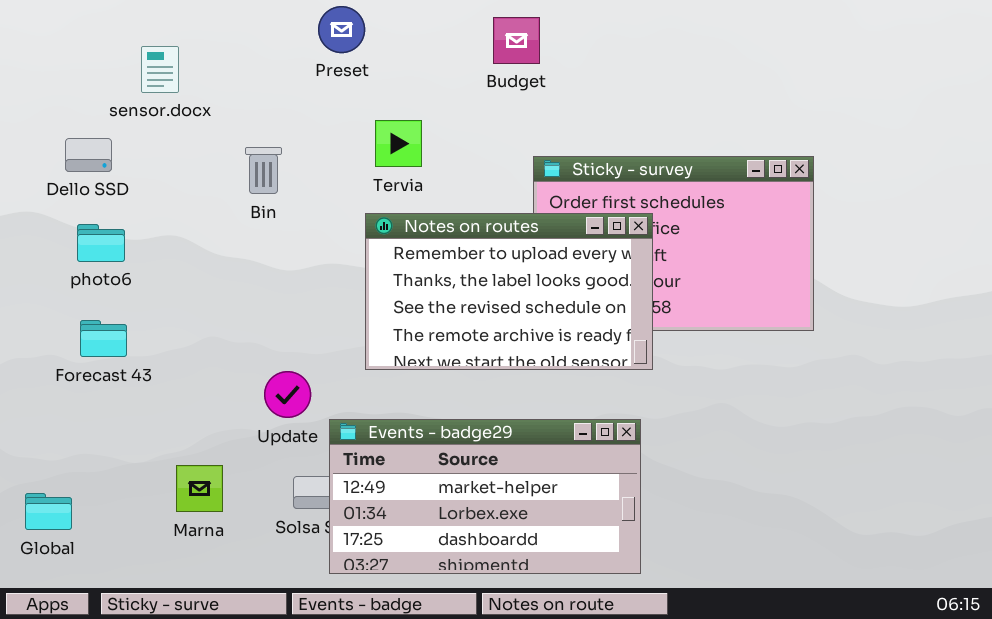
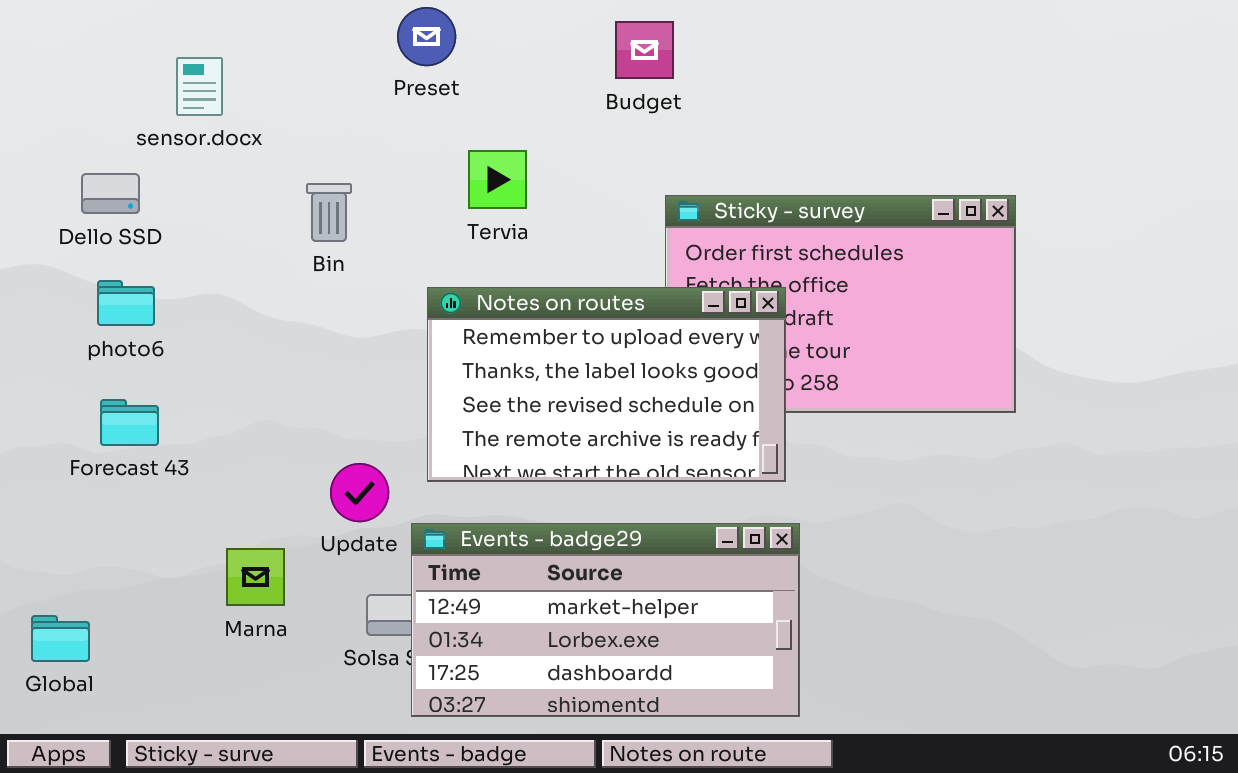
Notes on routes: [365,213,653,370] -> [427,287,786,482], moved
Marna: [176,465,223,512] -> [226,548,285,606], moved

